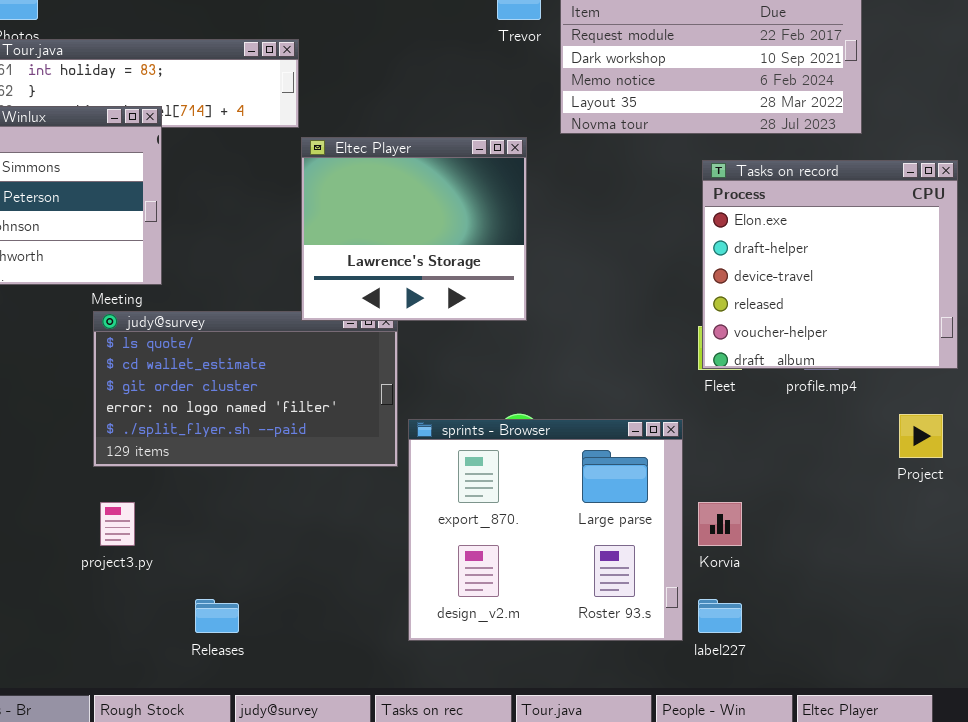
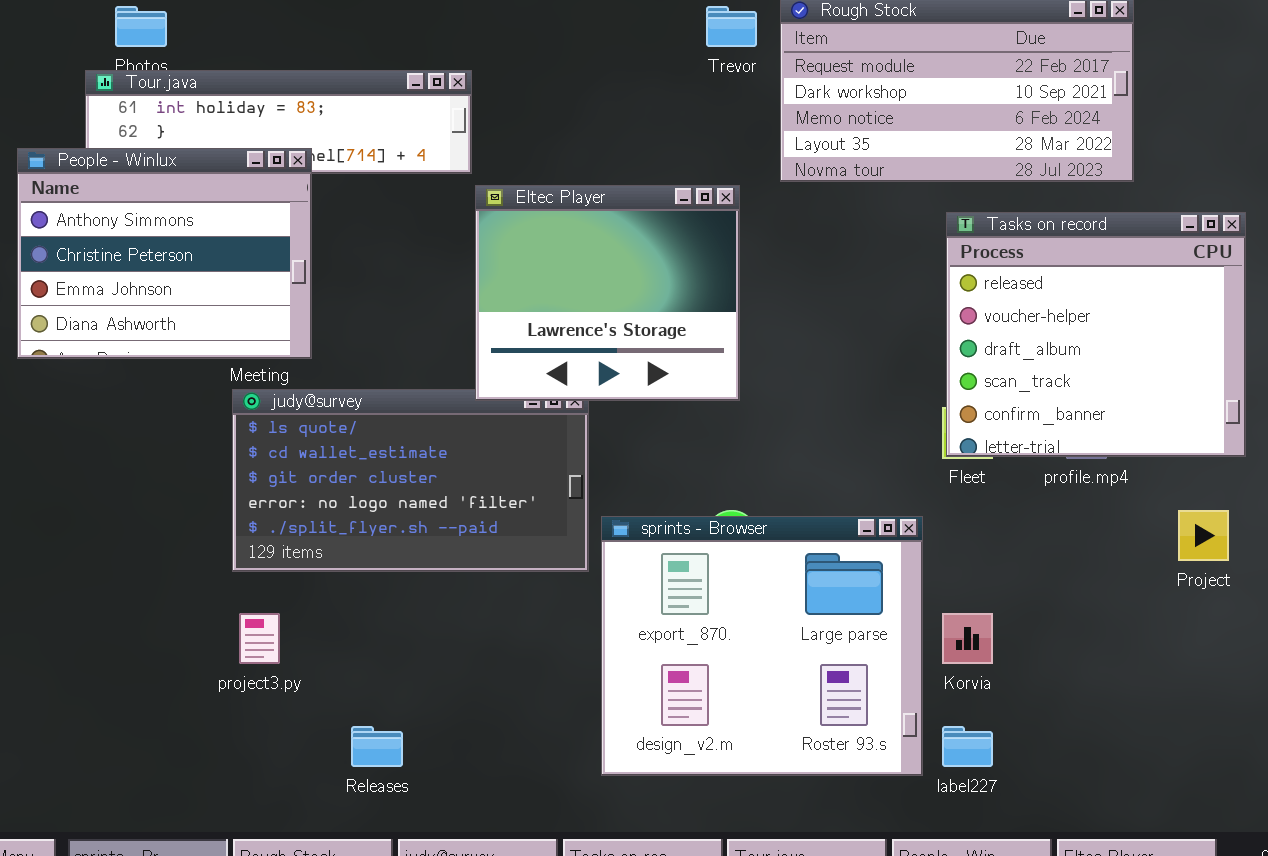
Tasks on record: [702,160,958,369] -> [946,212,1246,457], scrolled down 3 rows

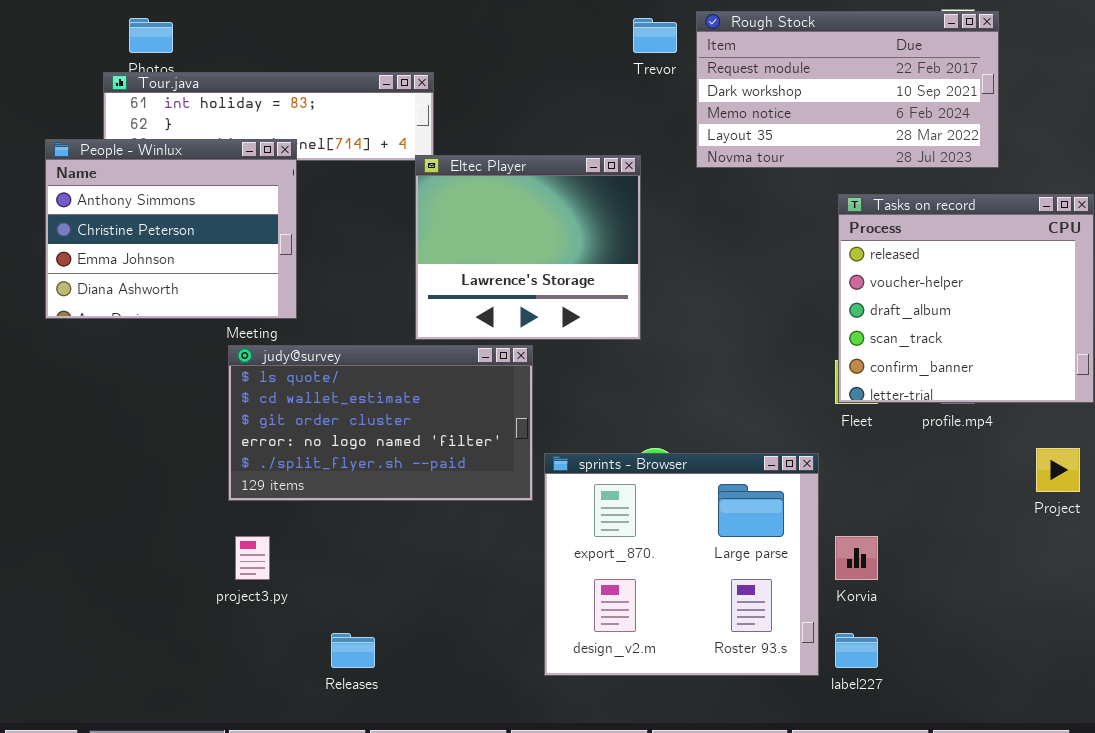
Eltec Player: [475,185,740,401] -> [415,155,641,340], moved

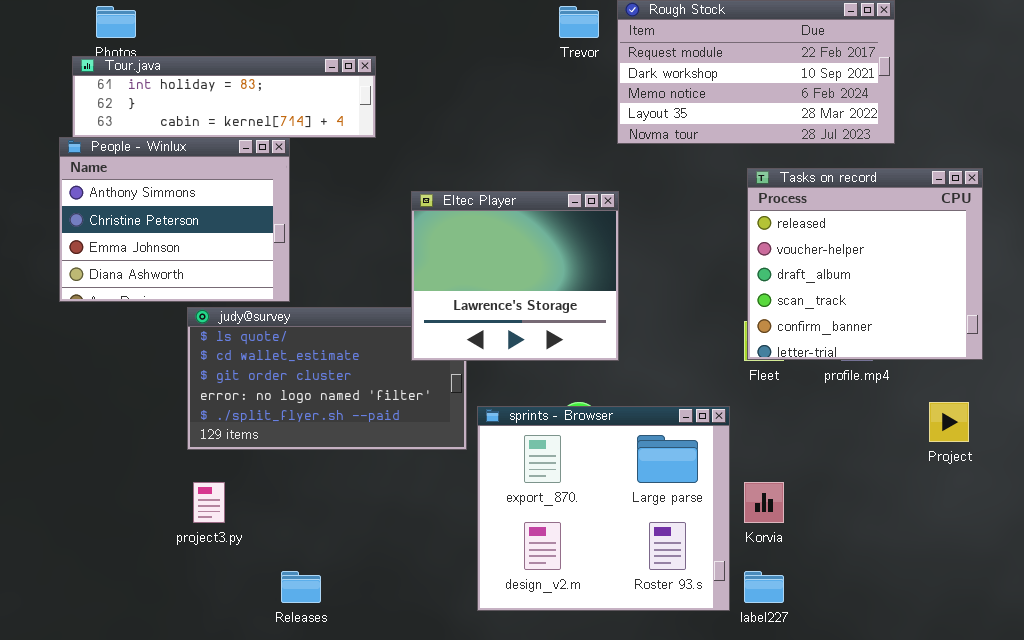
People - Winlux: [45,139,297,319] -> [59,137,290,302], moved
Eltec Player: [415,155,641,340] -> [411,191,619,361], moved

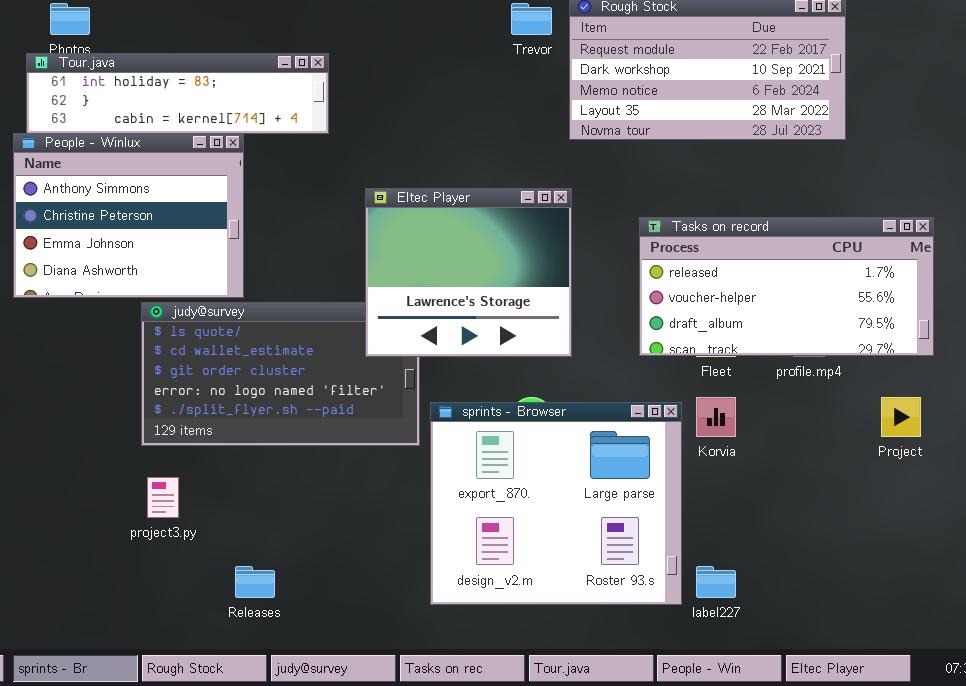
Tasks on record: [747,168,983,360] -> [639,217,934,356], resized
Korvia: [744,482,784,523] -> [696,397,736,437], moved

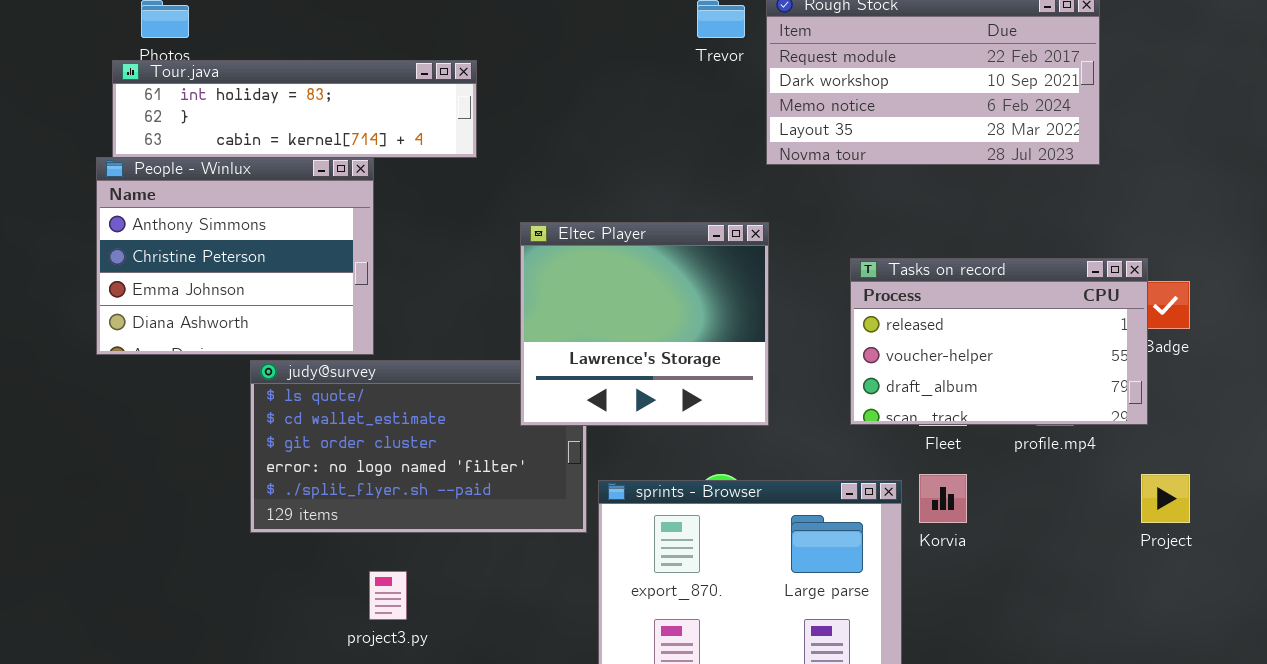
Tasks on record: [639,217,934,356] -> [850,258,1148,425], resized
project3.py: [147,477,179,518] -> [369,571,407,620], moved

